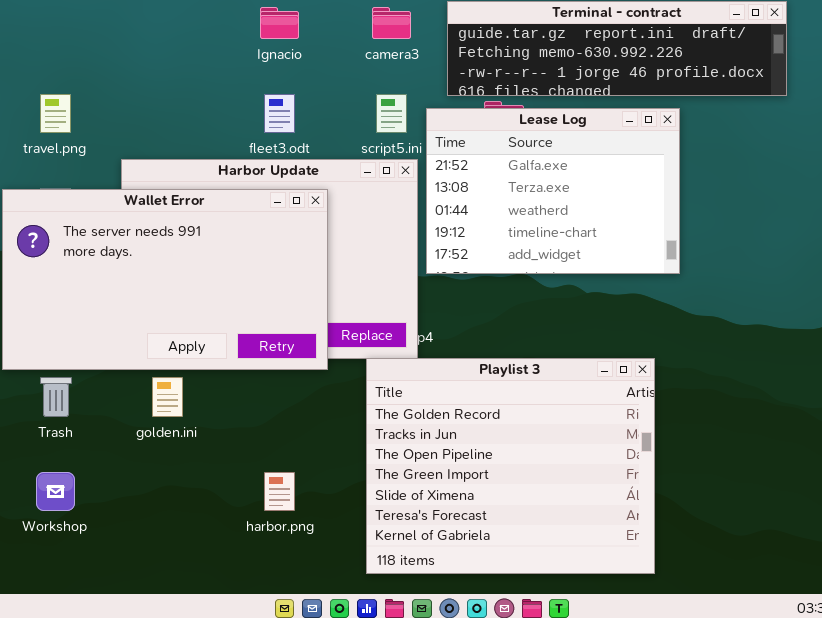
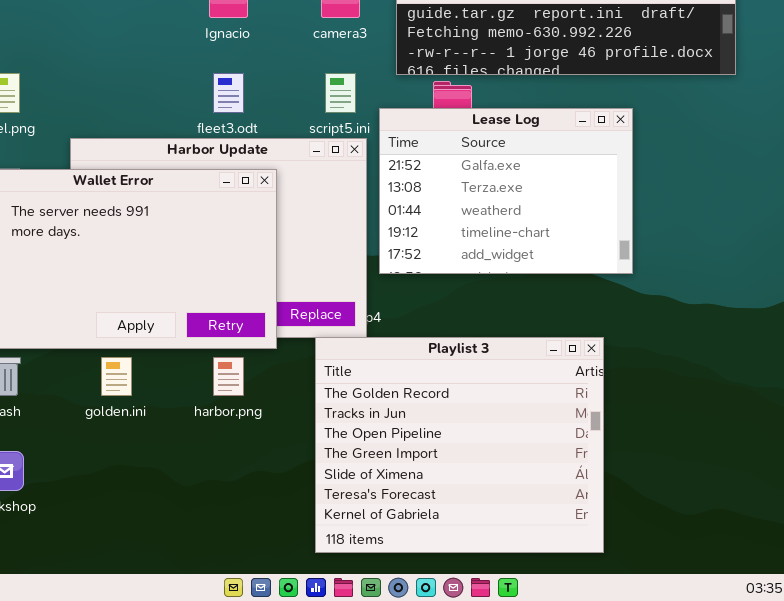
Lease Log: [426,108,680,274] -> [379,108,633,274], moved
harbor.png: [264,472,295,511] -> [213,357,244,396], moved

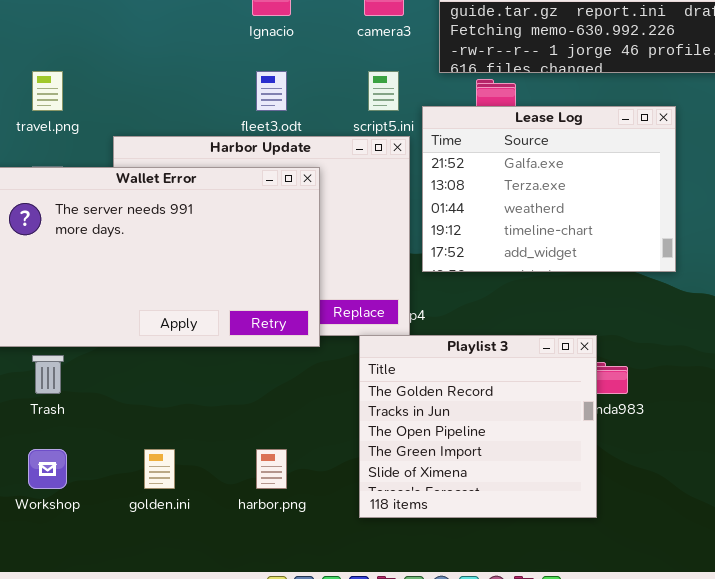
Playlist 3: [315,337,604,553] -> [359,335,597,518], resized
golden.ini: [101,357,132,396] -> [144,449,175,489], moved
harbor.png: [213,357,244,396] -> [256,449,287,489], moved

